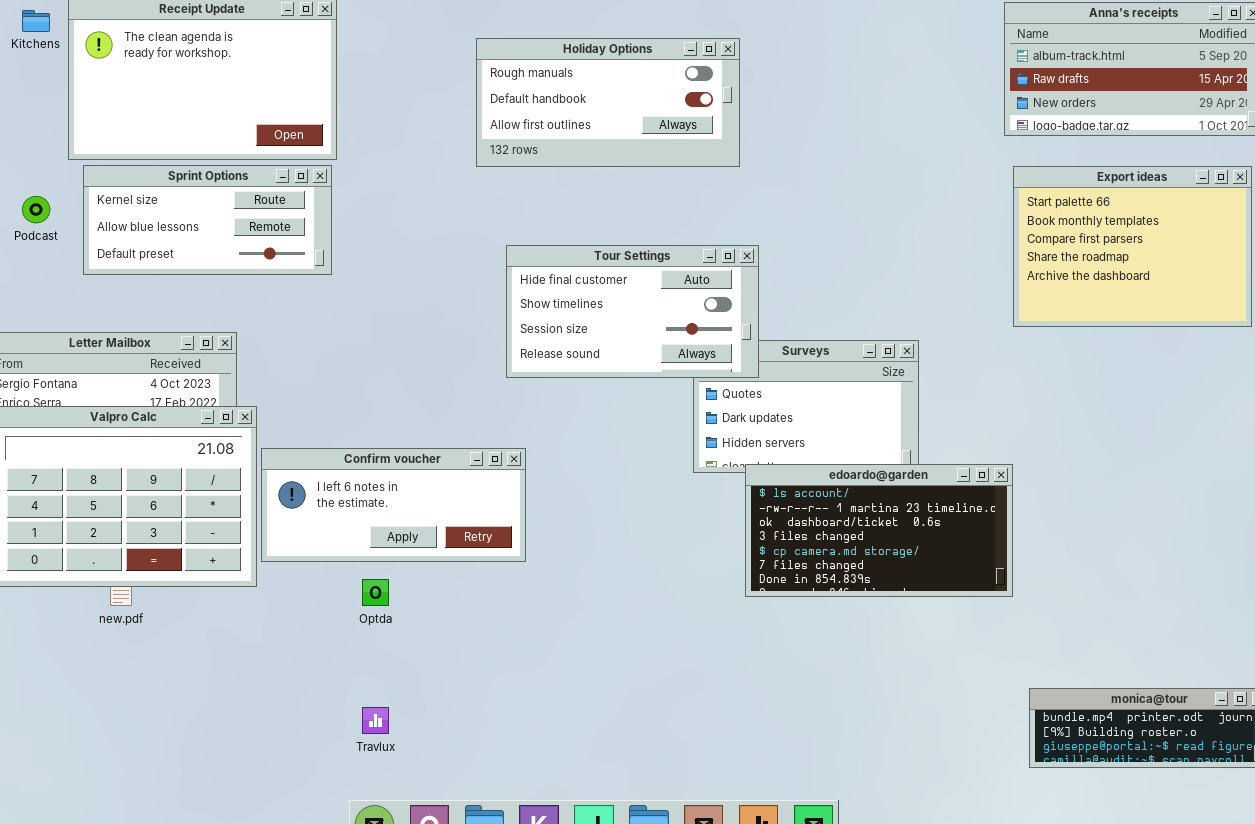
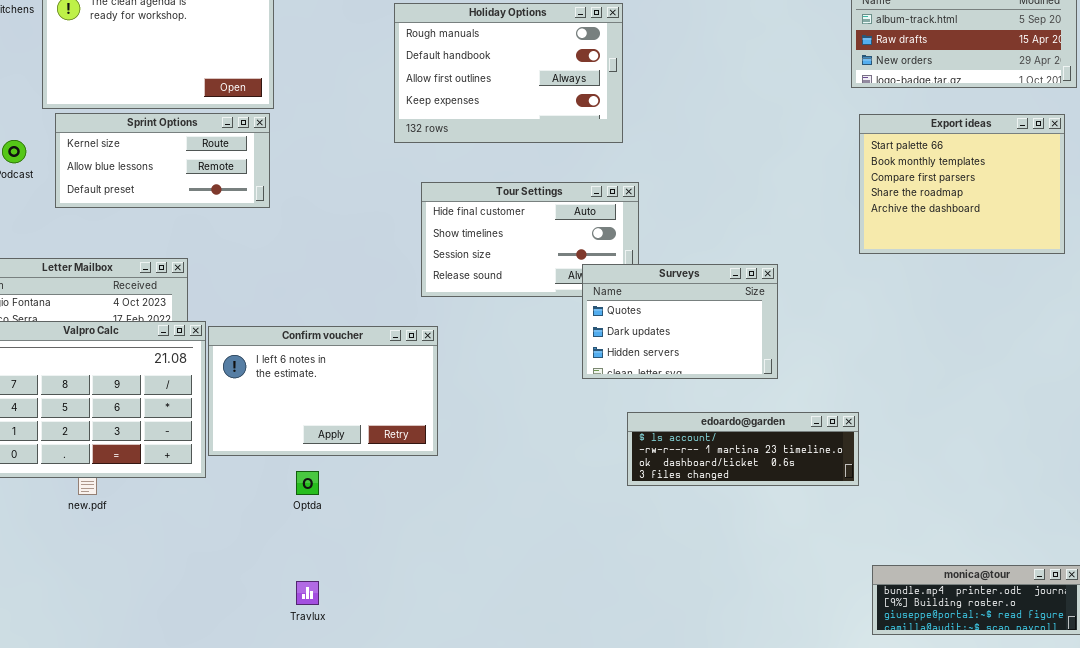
Holiday Options: [476,38,740,167] -> [394,3,623,143], resized
Surveys: [693,340,919,473] -> [582,264,778,379], raised
Confirm voucher: [261,448,526,562] -> [208,326,438,456], resized
edoardo@garden: [745,464,1013,597] -> [627,412,859,486], resized

